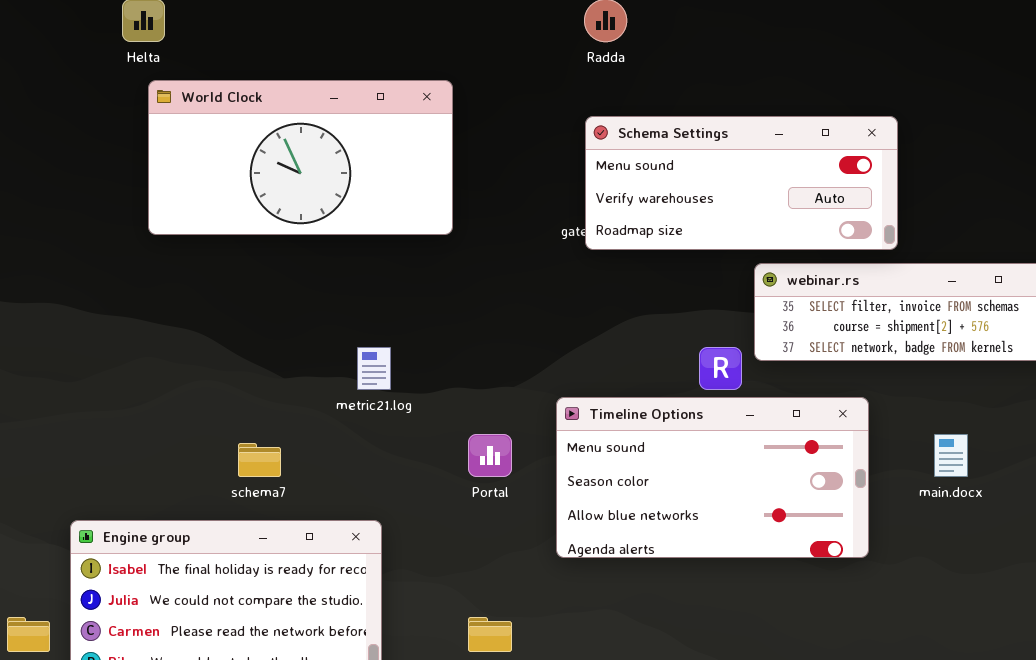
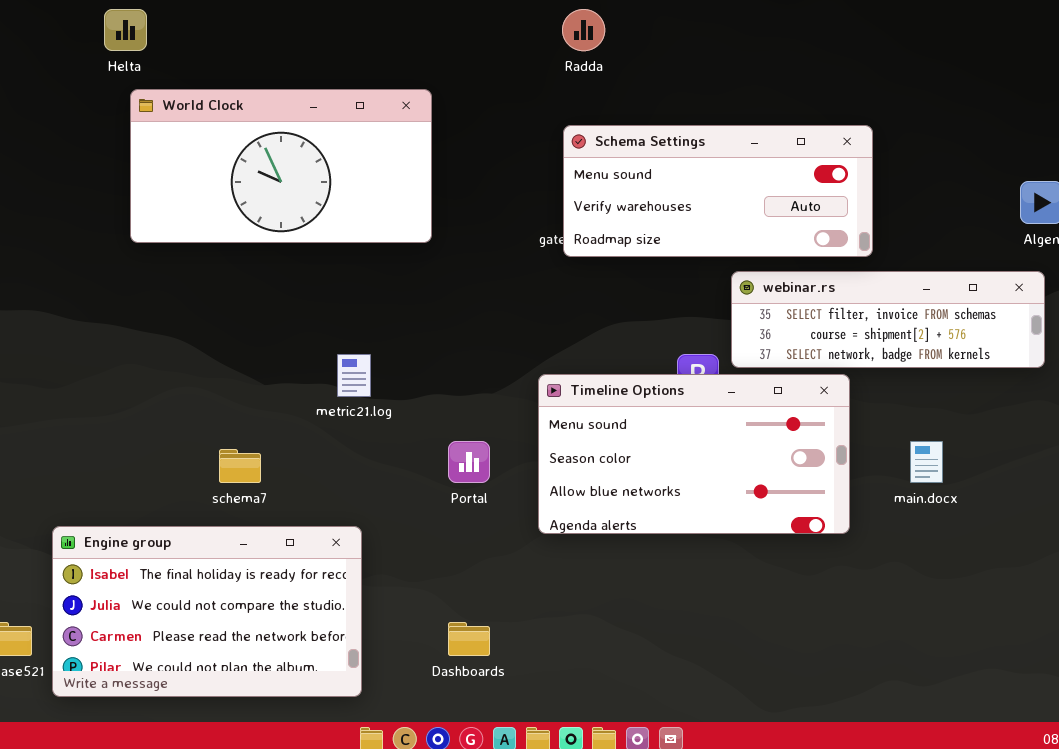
Timeline Options: [556,397,869,558] -> [538,374,850,534], moved

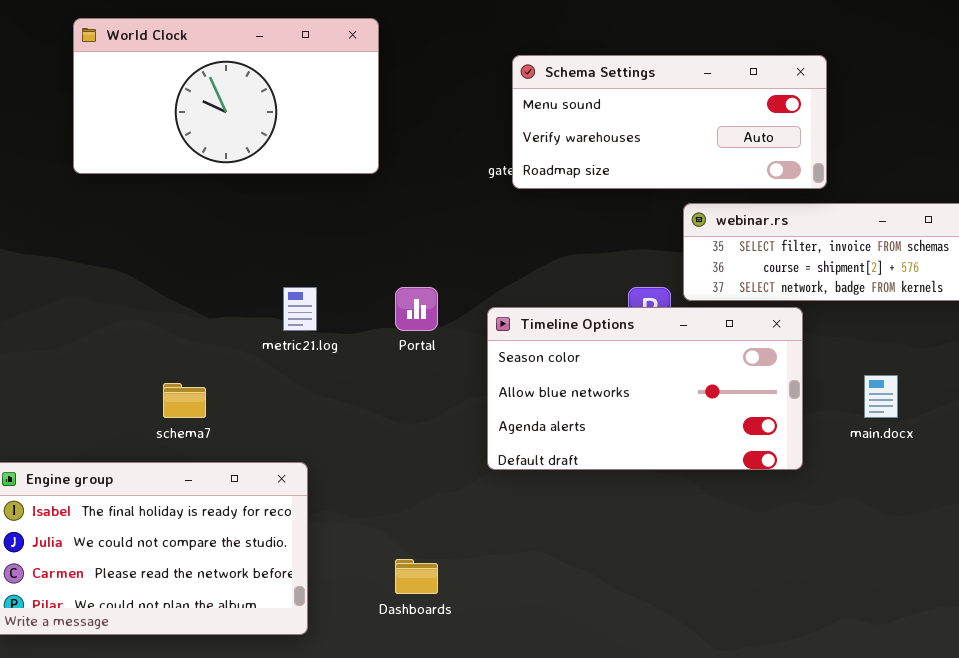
Timeline Options: [538,374,850,534] -> [487,307,803,470], scrolled down 1 row
Portal: [448,441,490,483] -> [395,287,438,331], moved

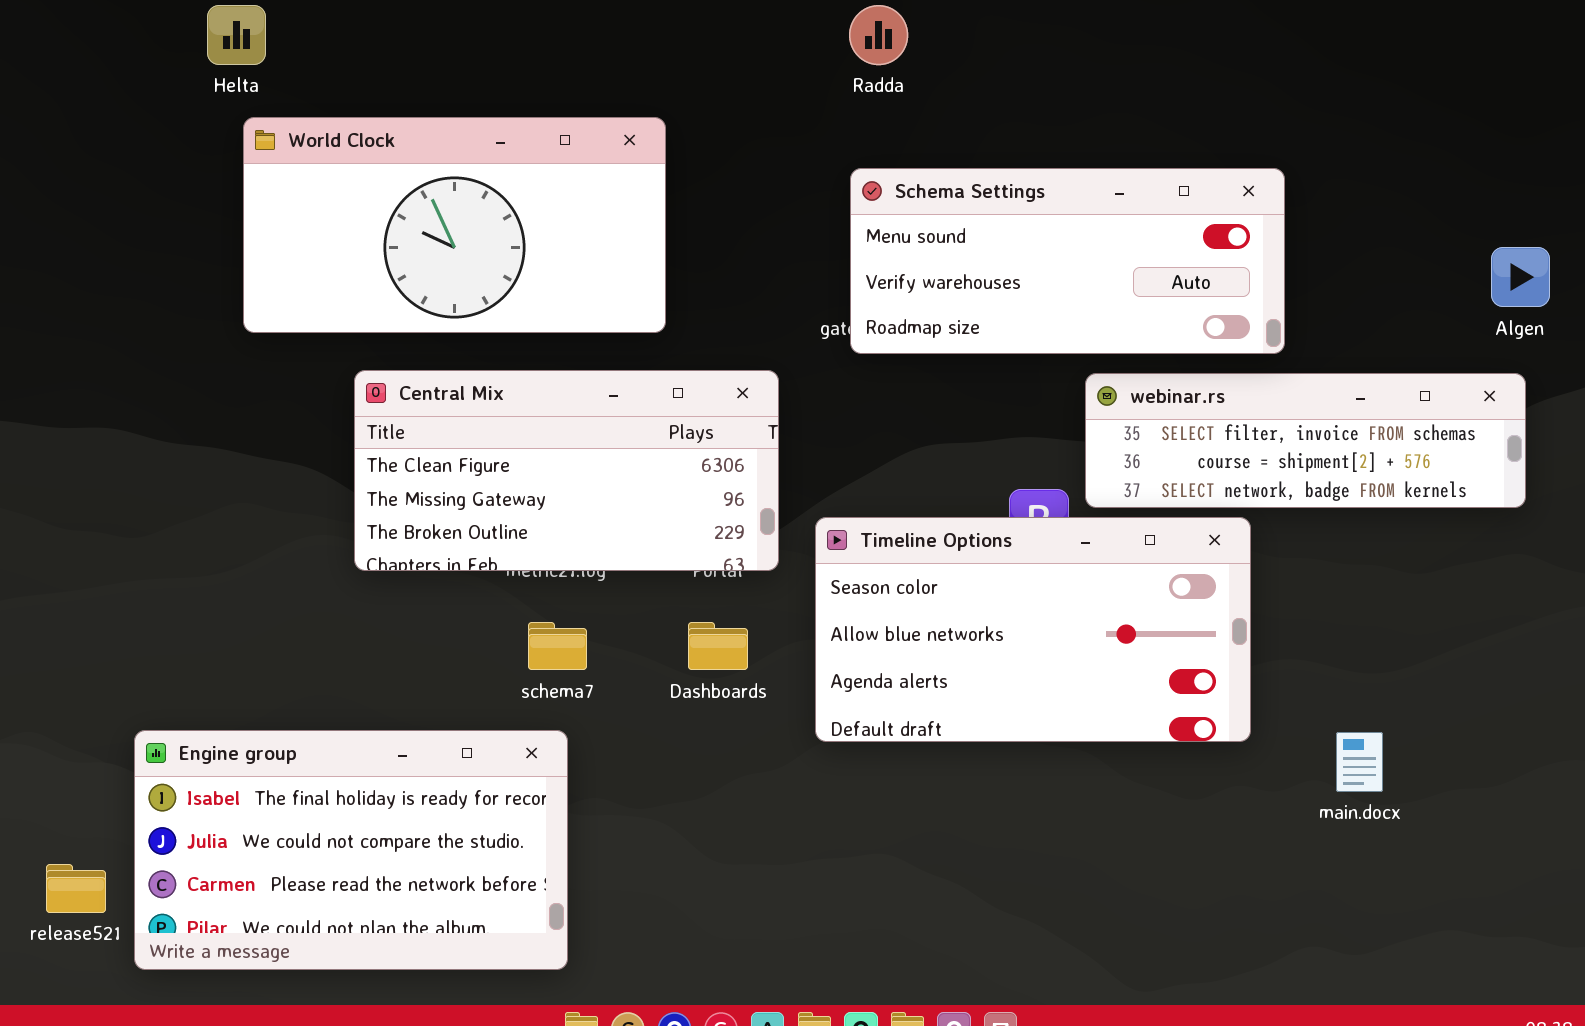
Central Mix: none -> [354,370,779,571], opened
main.docx: [864,375,898,418] -> [1336,732,1383,792], moved
schema7: [163,383,206,418] -> [528,622,587,670], moved
Dashboards: [395,559,438,594] -> [688,622,748,670], moved

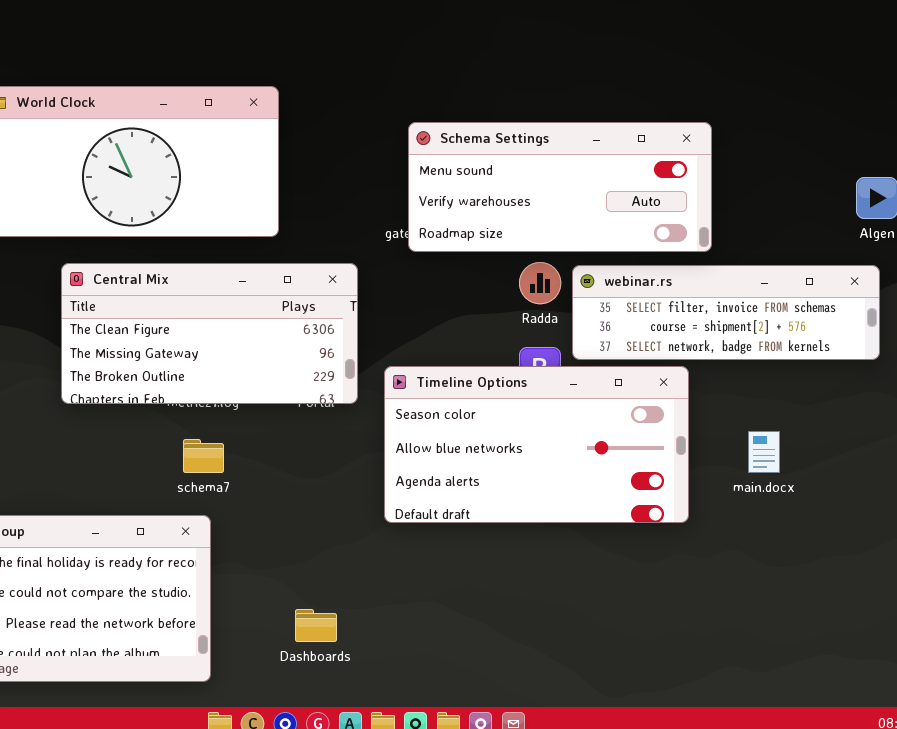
Radda: [849,5,908,65] -> [519,262,561,304], moved
Dashboards: [688,622,748,670] -> [295,609,337,642], moved
main.docx: [1336,732,1383,792] -> [748,431,780,473], moved

